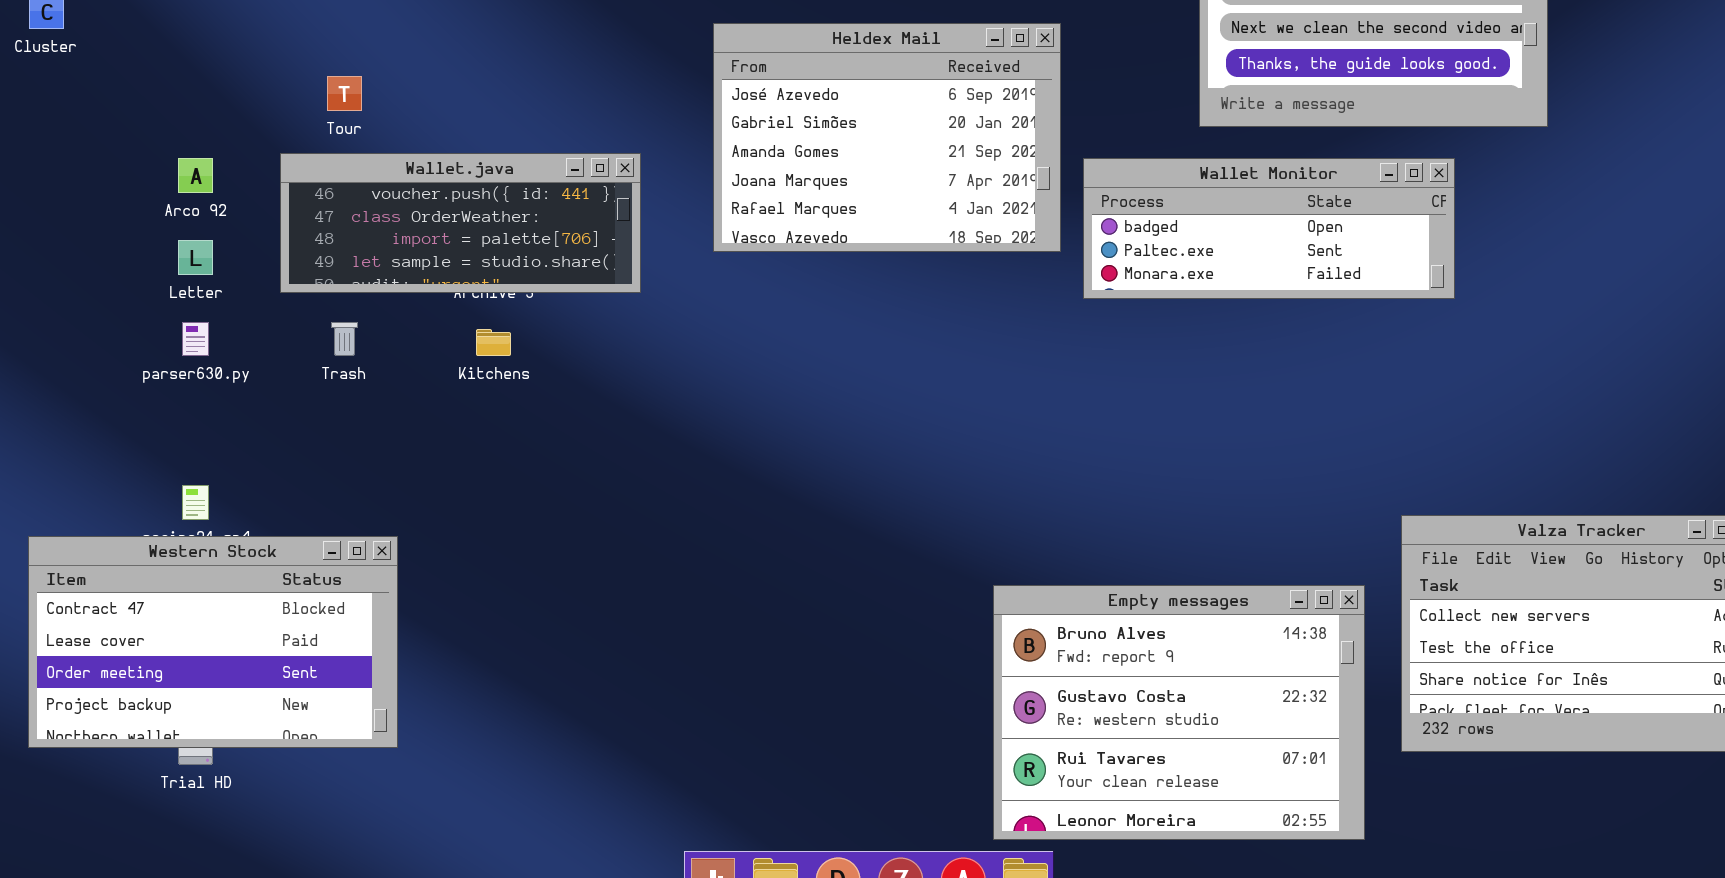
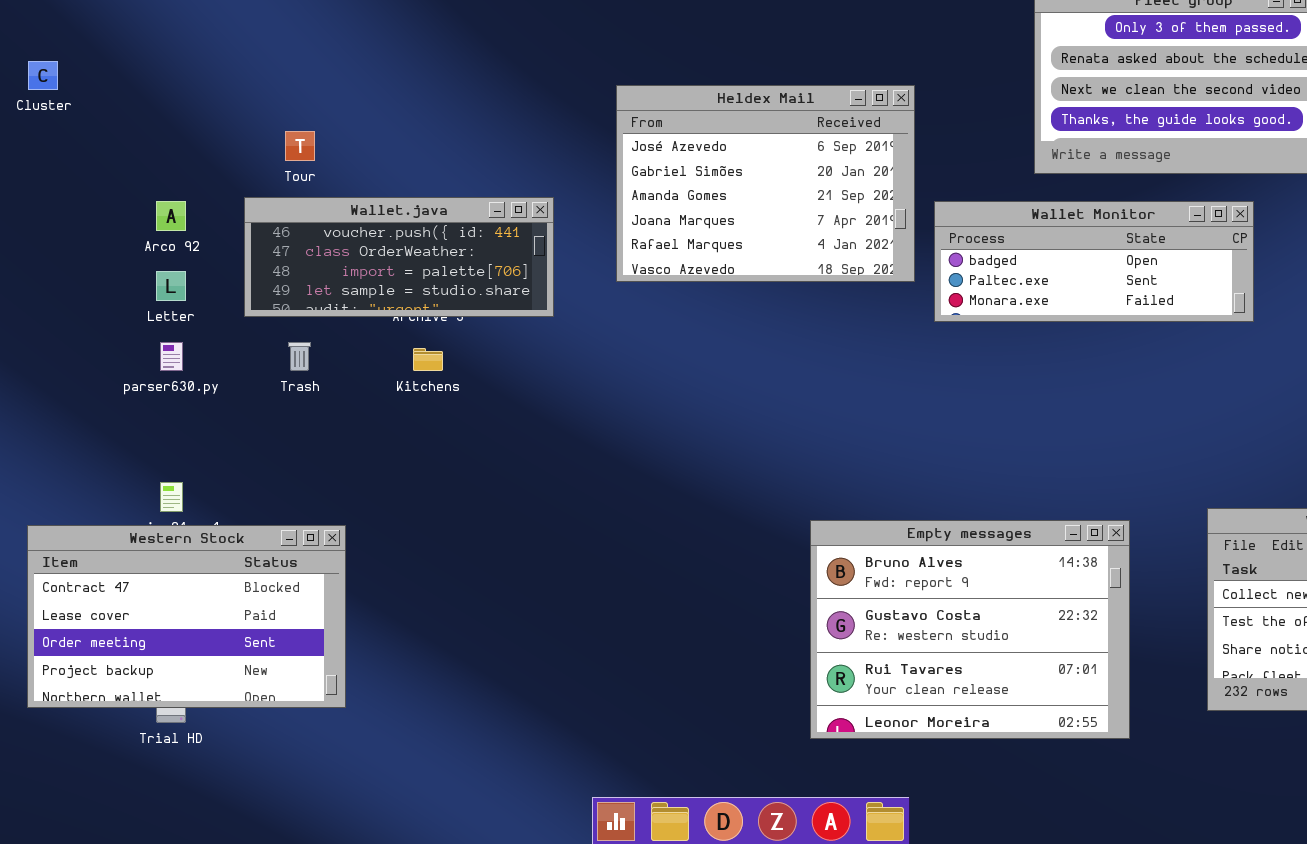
Empty messages: [993,585,1365,840] -> [810,520,1130,739], moved

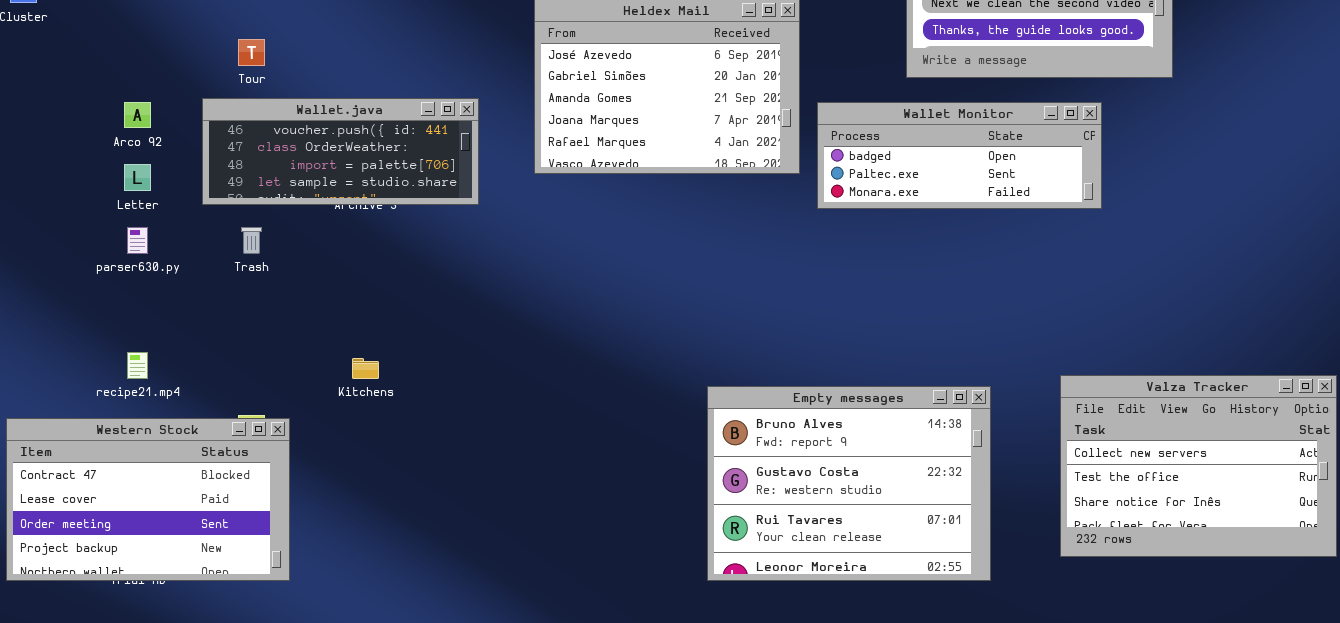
Kitchens: [413,348,443,371] -> [352,358,379,379], moved
Western Stock: [27,525,346,708] -> [6,418,290,581], moved

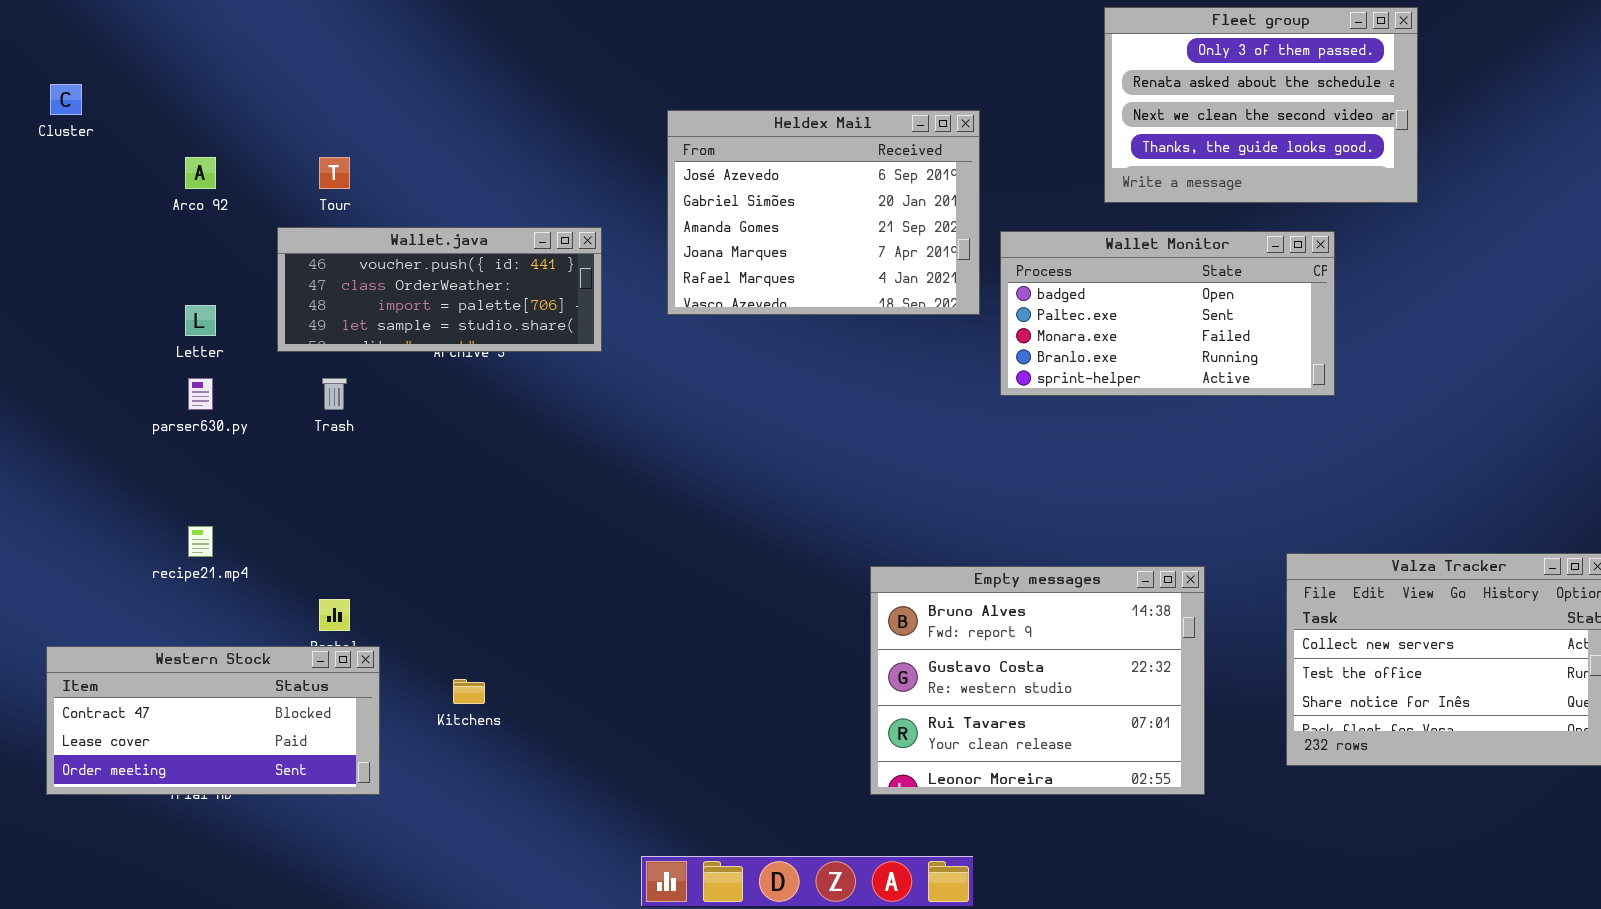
Arco 92: [124,102,151,128] -> [185,157,216,189], moved
Wallet Monitor: [817,102,1102,209] -> [1000,231,1335,396], resized
Kitchens: [352,358,379,379] -> [453,679,485,704], moved
Western Stock: [6,418,290,581] -> [46,646,380,795], resized

